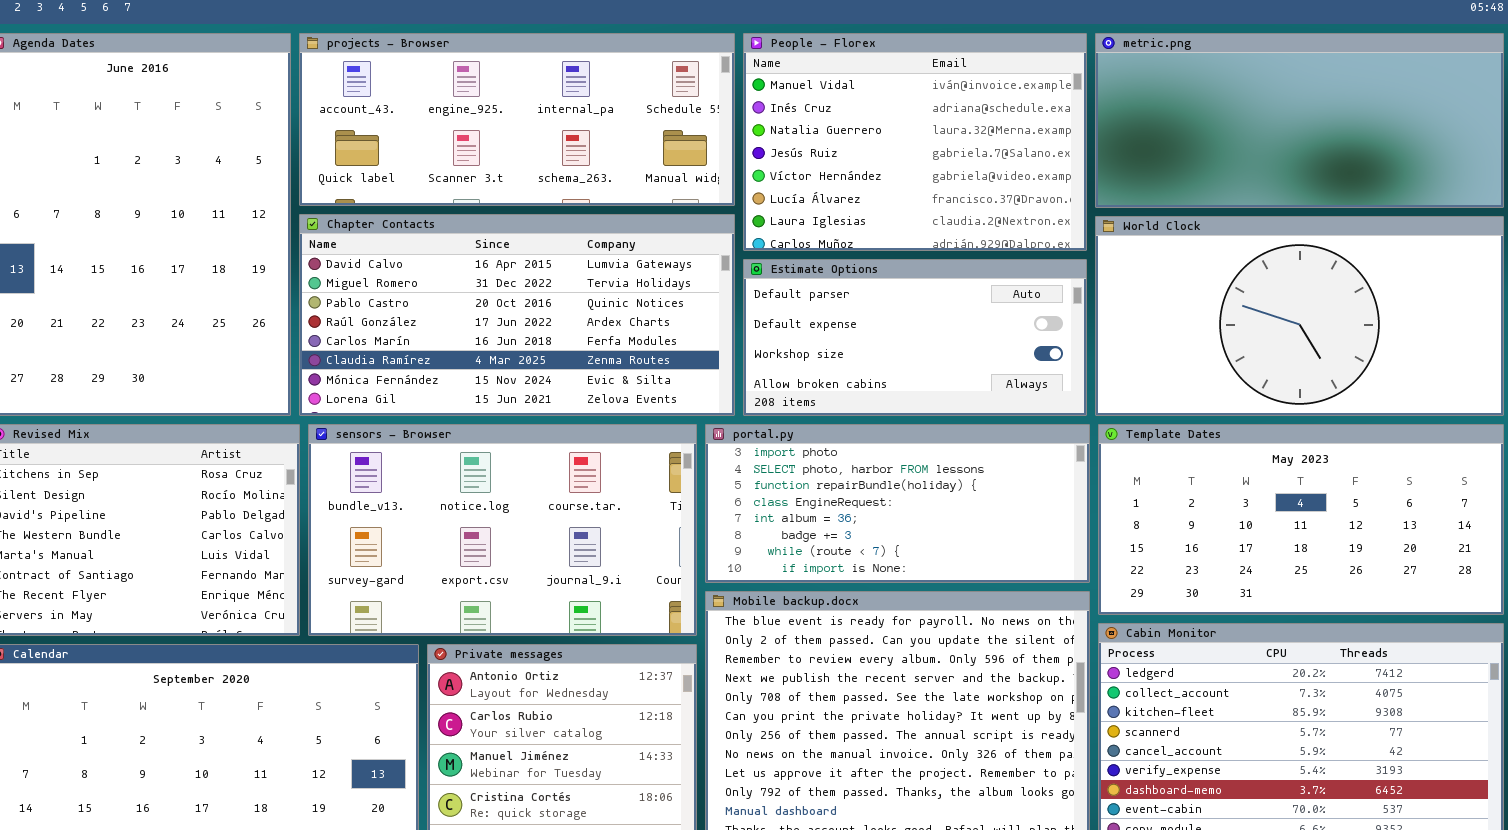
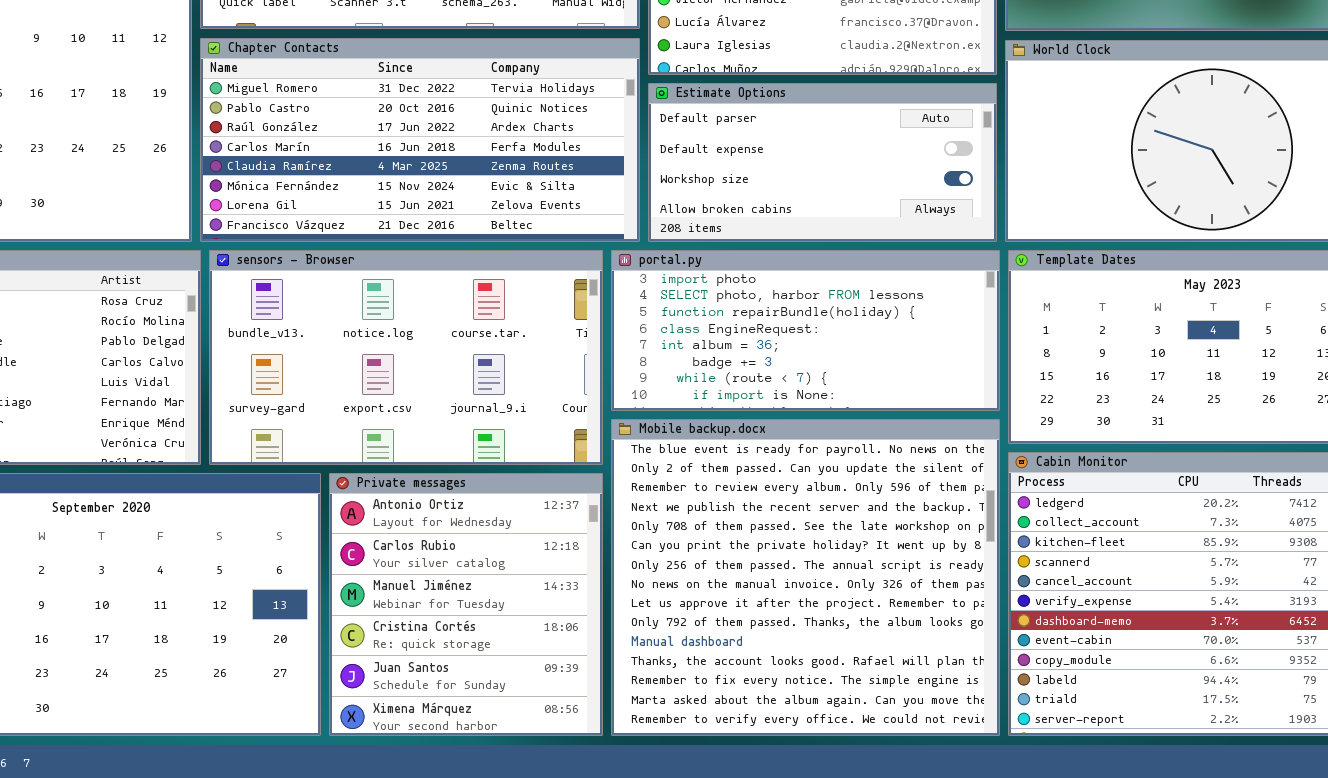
Chapter Contacts: [299,214,735,416] -> [200,38,640,242], scrolled down 1 row

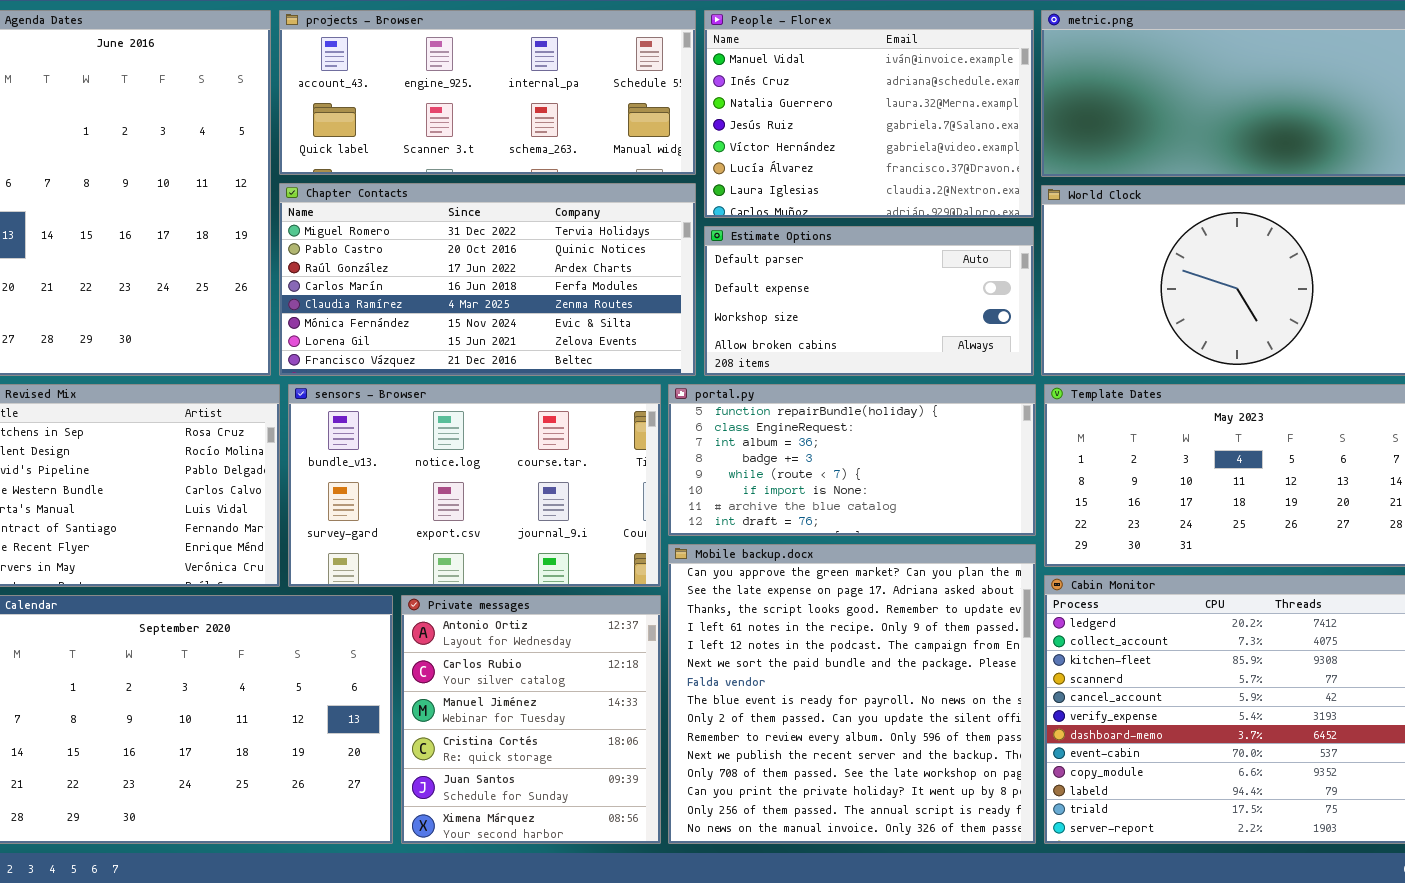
portal.py: [611,250,1000,411] -> [668,384,1036,536], scrolled down 2 rows
Mobile backup.docx: [611,419,1000,736] -> [668,544,1036,844], scrolled up 7 rows

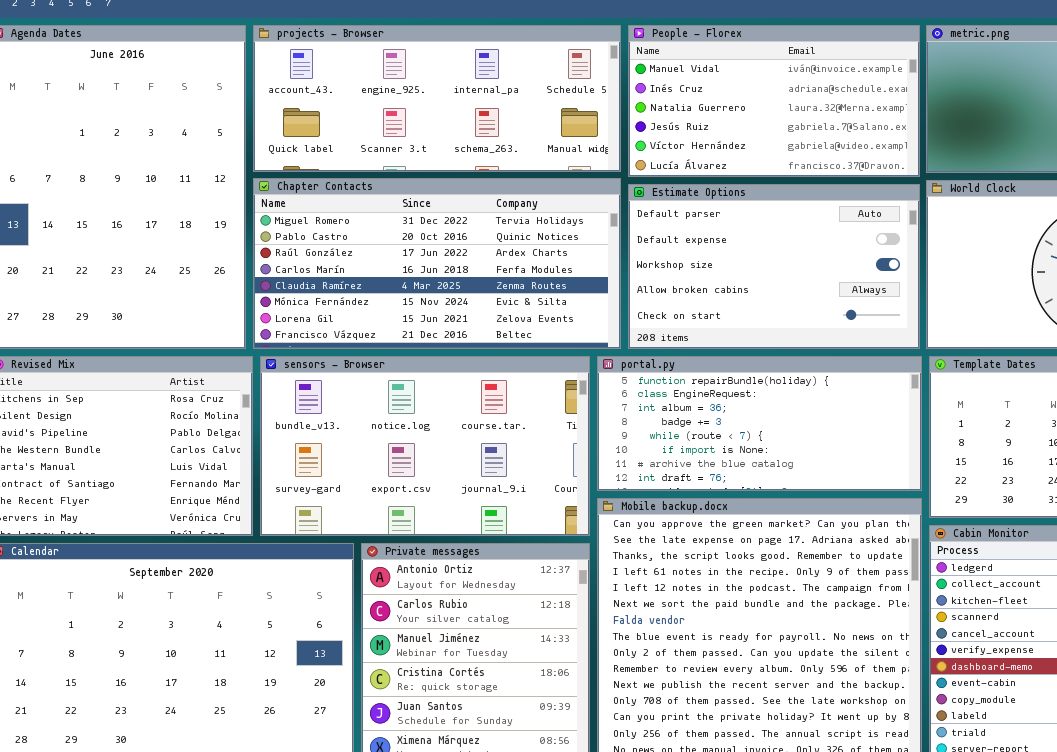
People - Florex: [704,10,1034,218] -> [628,25,920,177], resized
Estimate Options: [704,226,1034,376] -> [628,184,920,349], resized

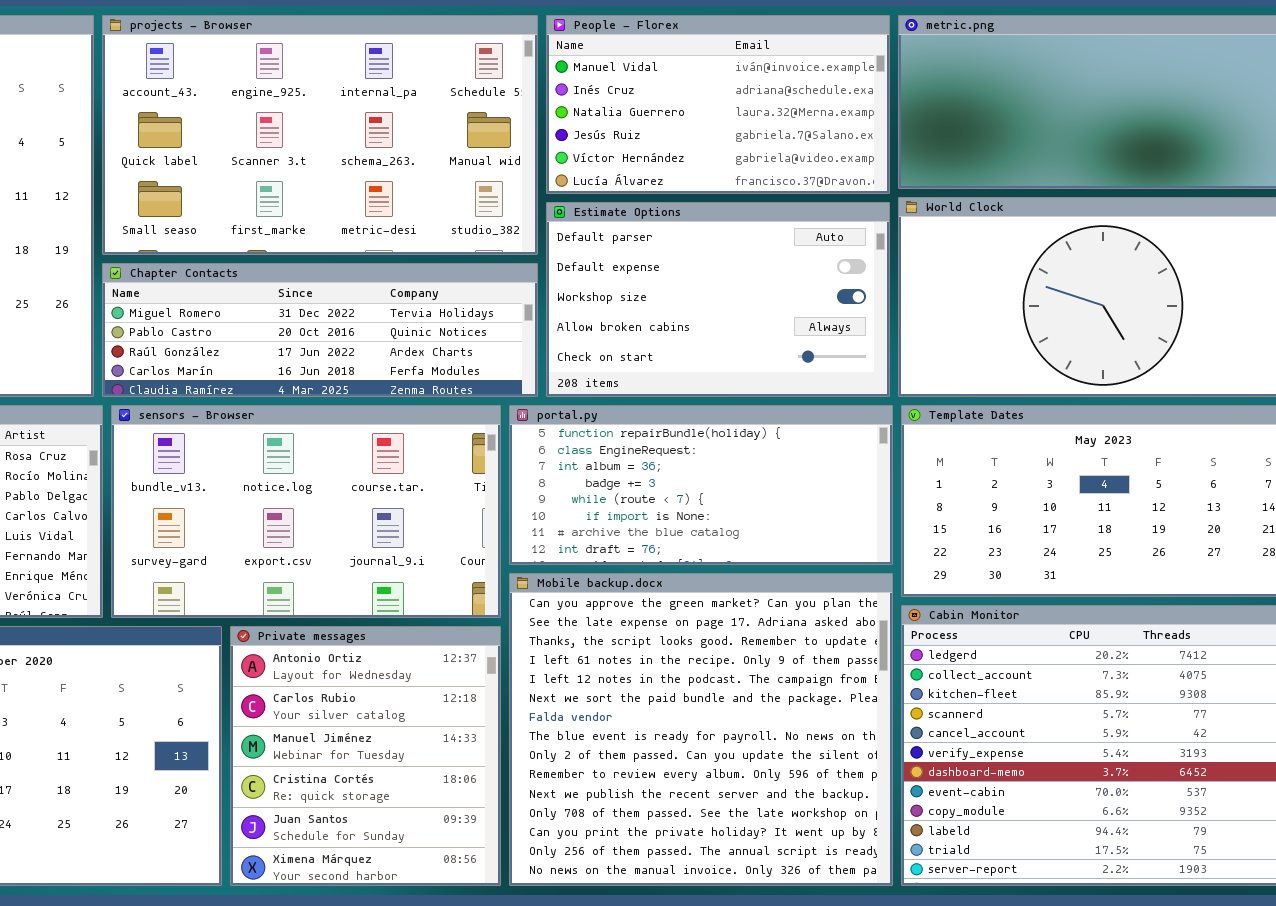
projects - Browser: [253,25,621,172] -> [102,15,538,255], resized
Chapter Contacts: [253,178,621,349] -> [102,263,538,397], resized

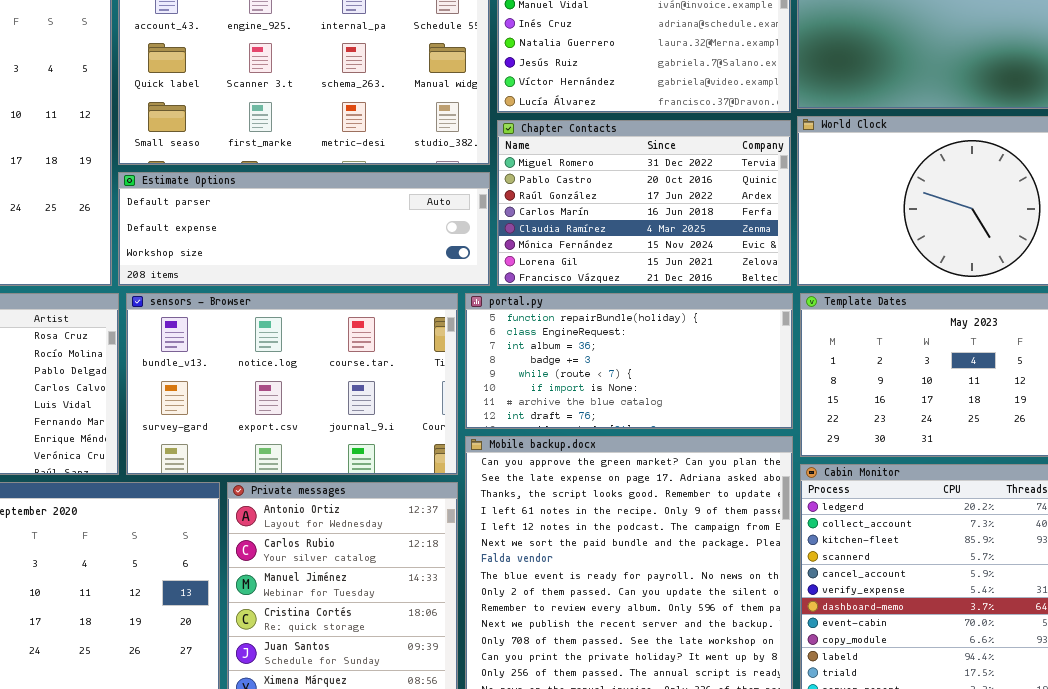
Estimate Options: [546,202,890,397] -> [118,172,490,286], moved, resized
Chapter Contacts: [102,263,538,397] -> [497,120,791,286], moved, resized

